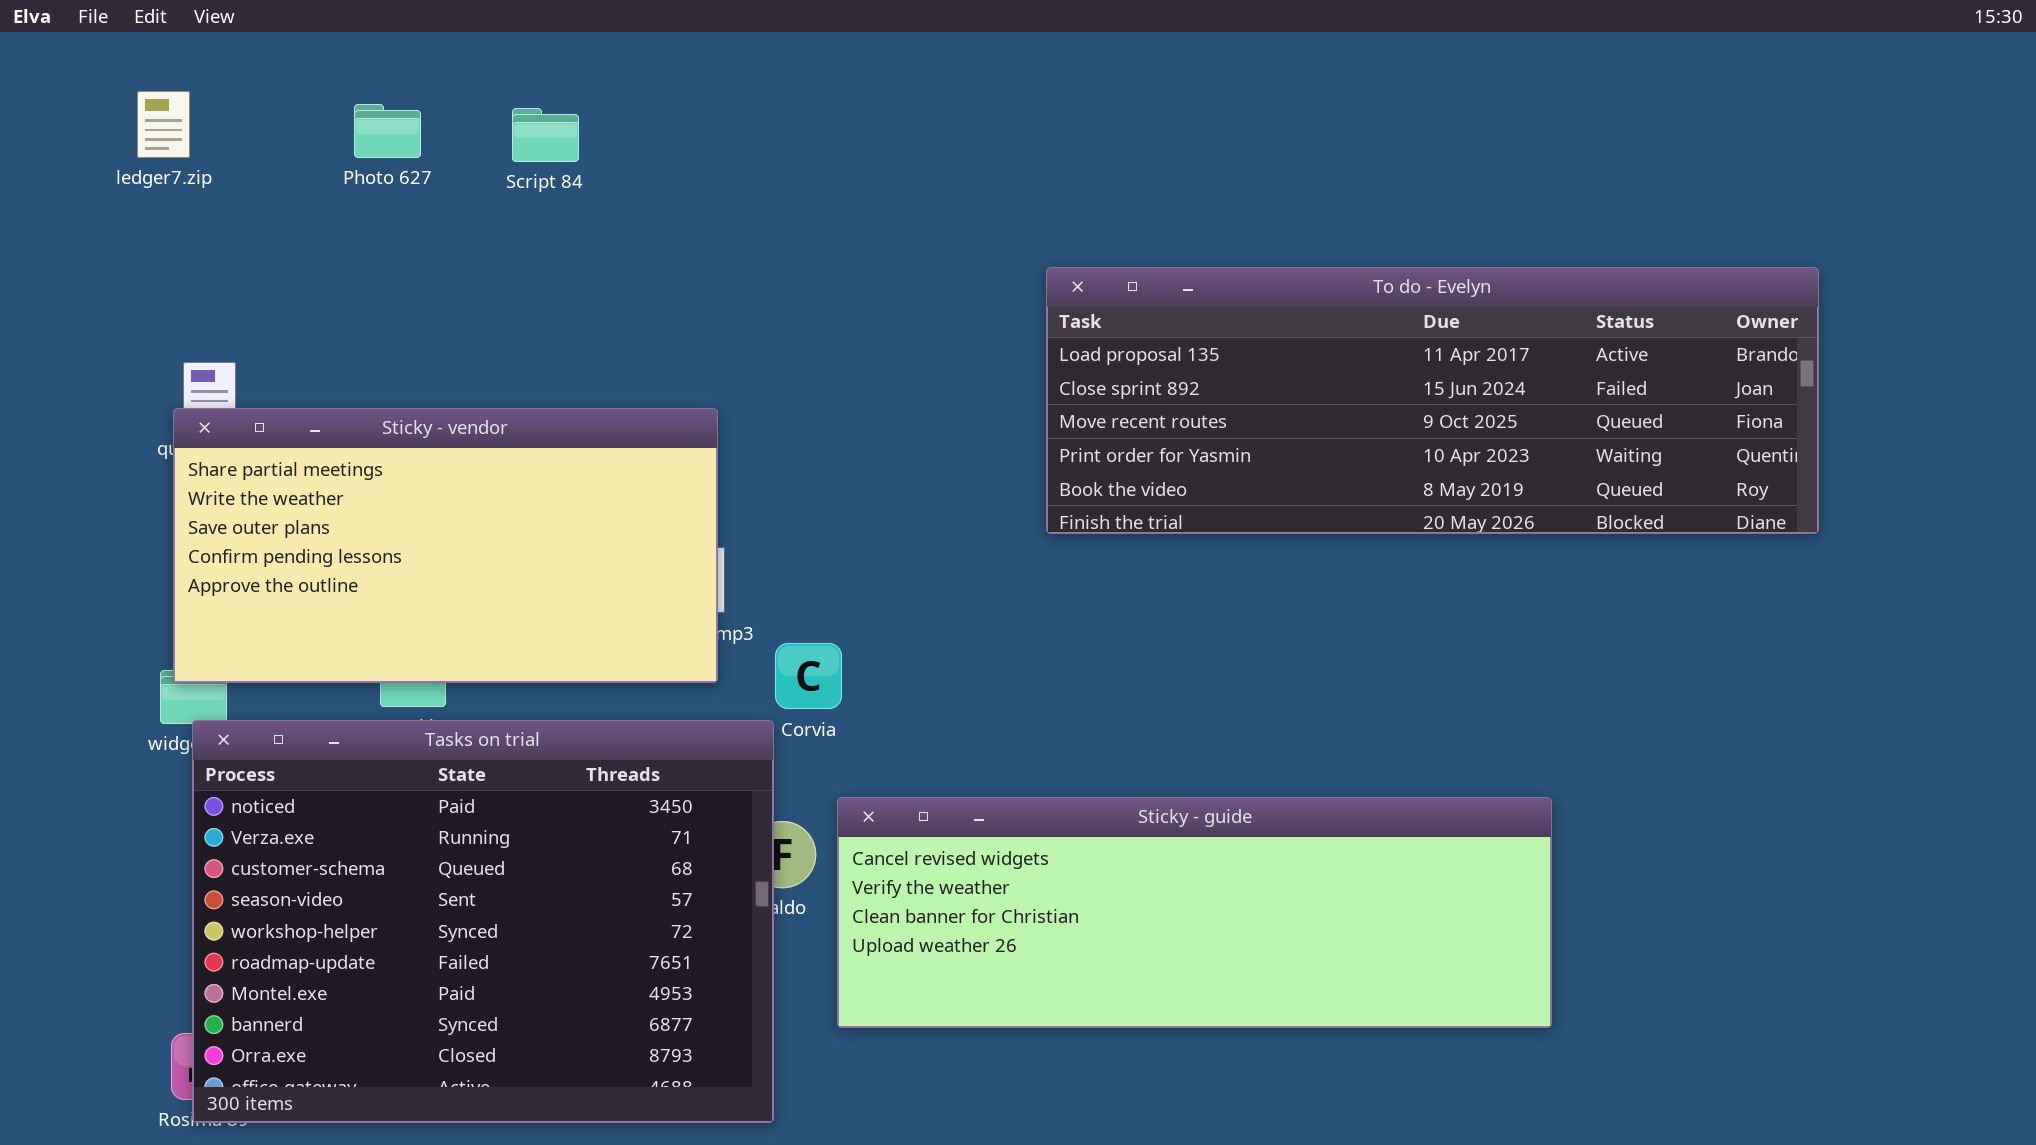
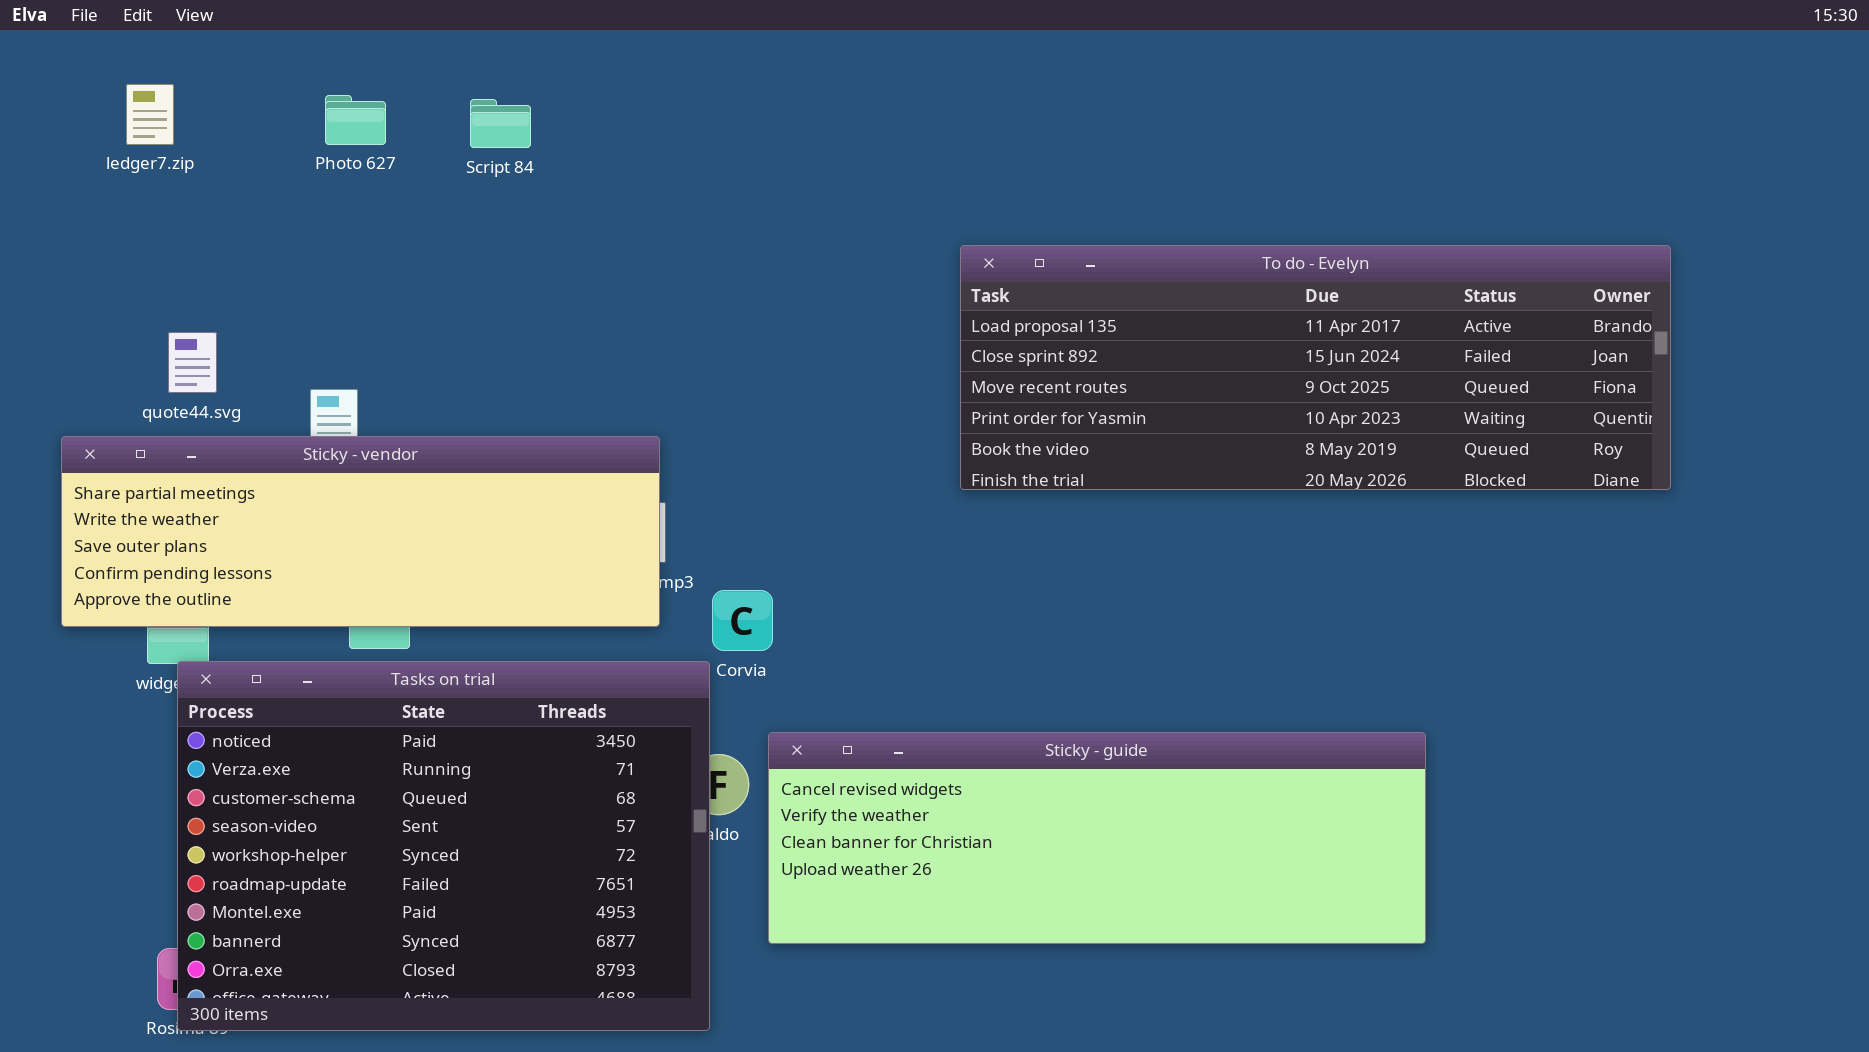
Sticky - vendor: [173,408,718,683] -> [61,436,660,627], resized

